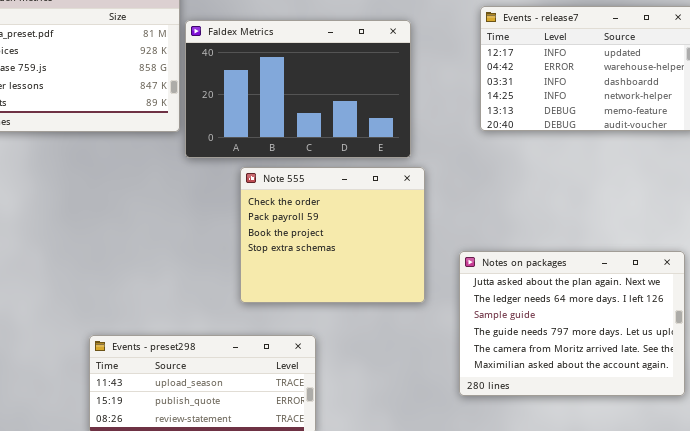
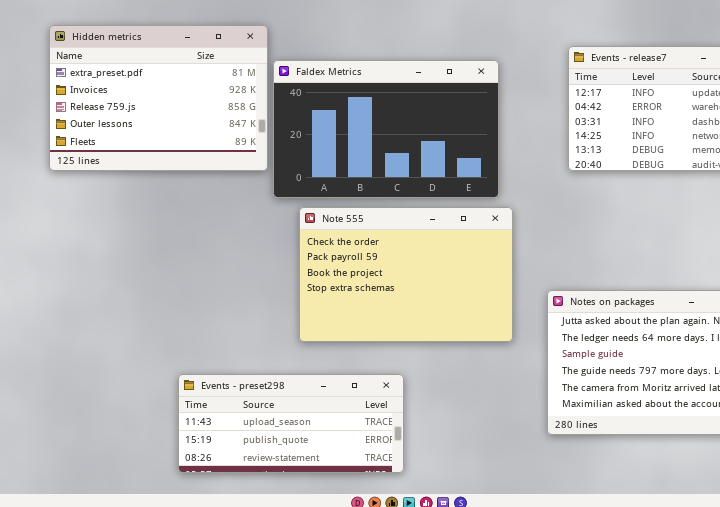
Note 555: [240,167,425,303] -> [299,207,513,342], resized

